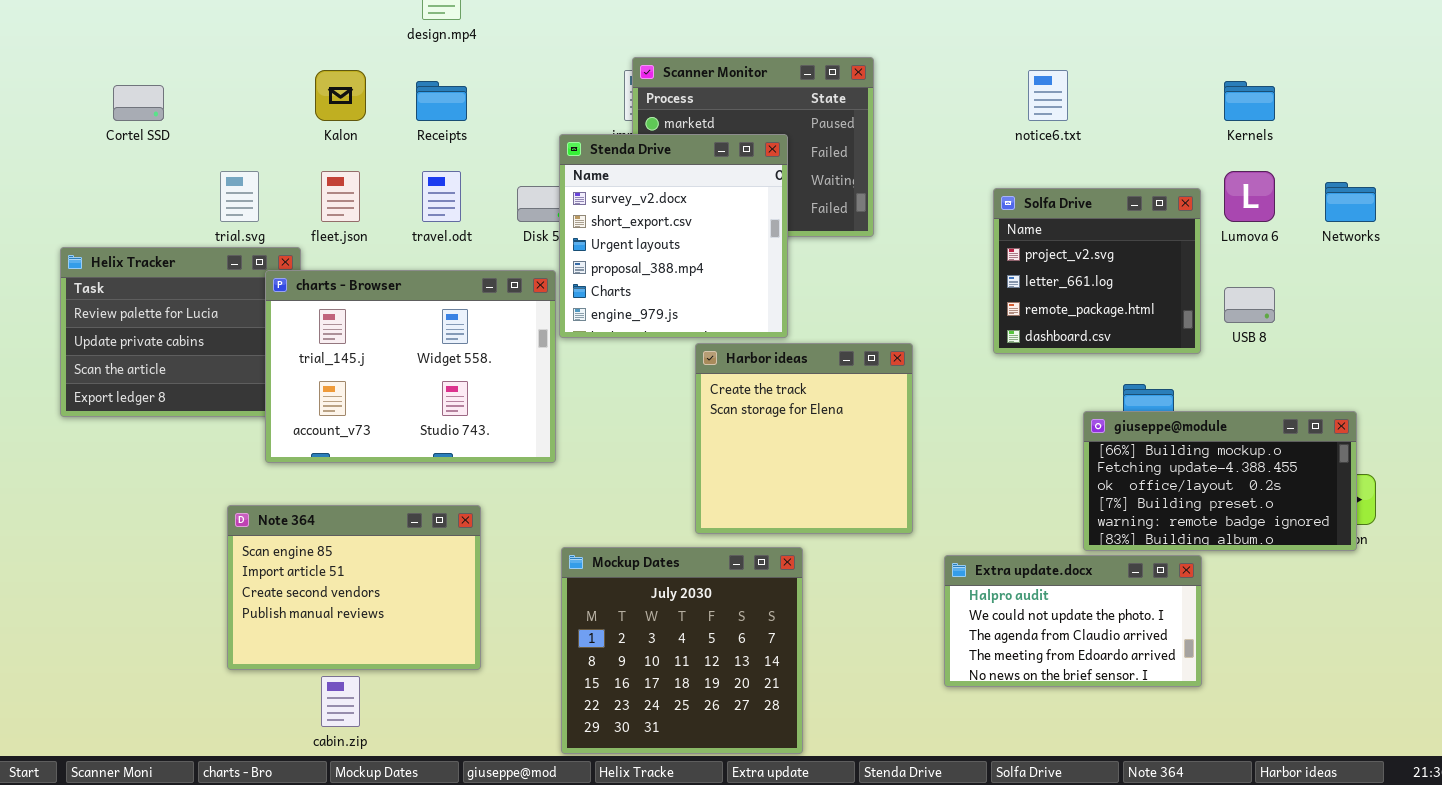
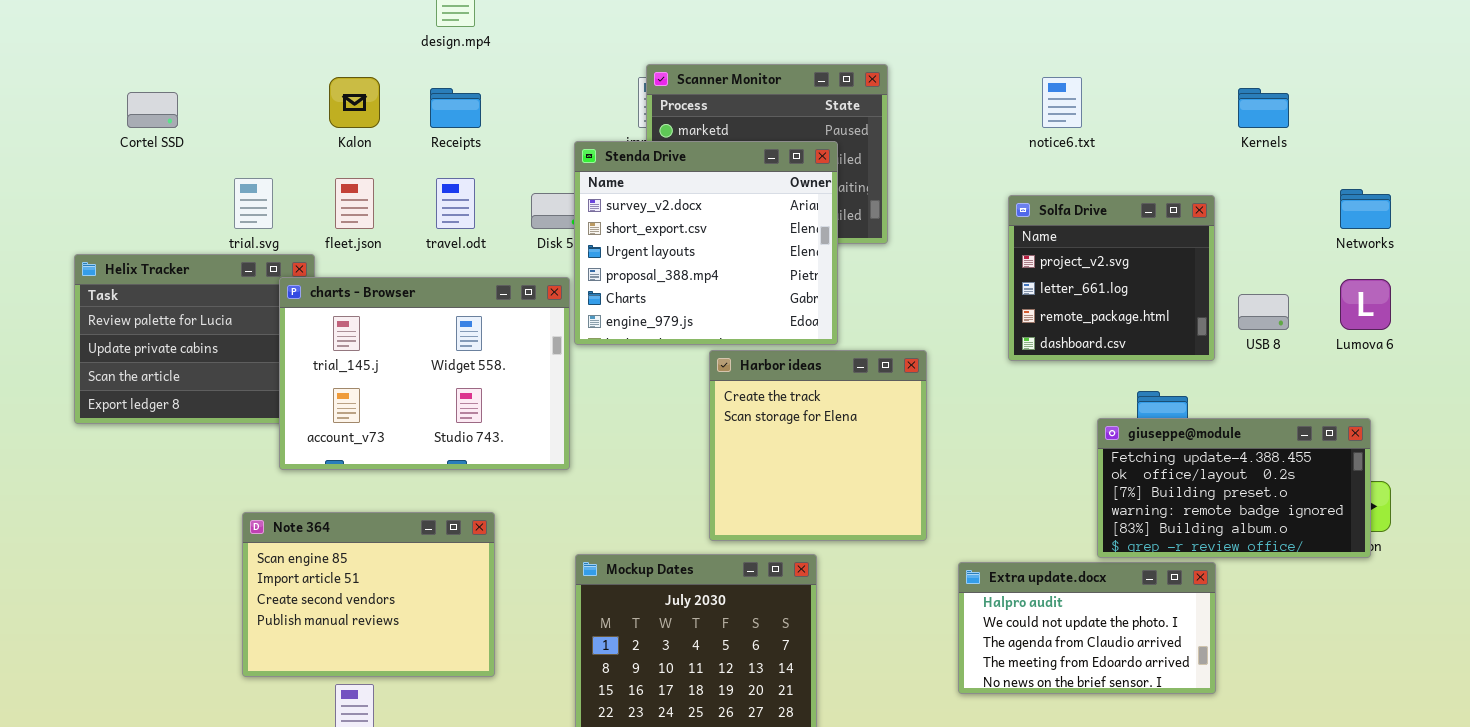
Stenda Drive: [559,134,788,338] -> [574,141,838,345], resized
Lumova 6: [1224,171,1275,222] -> [1340,279,1391,330], moved
giuseppe@module: [1083,411,1357,551] -> [1097,418,1371,558], scrolled down 1 row

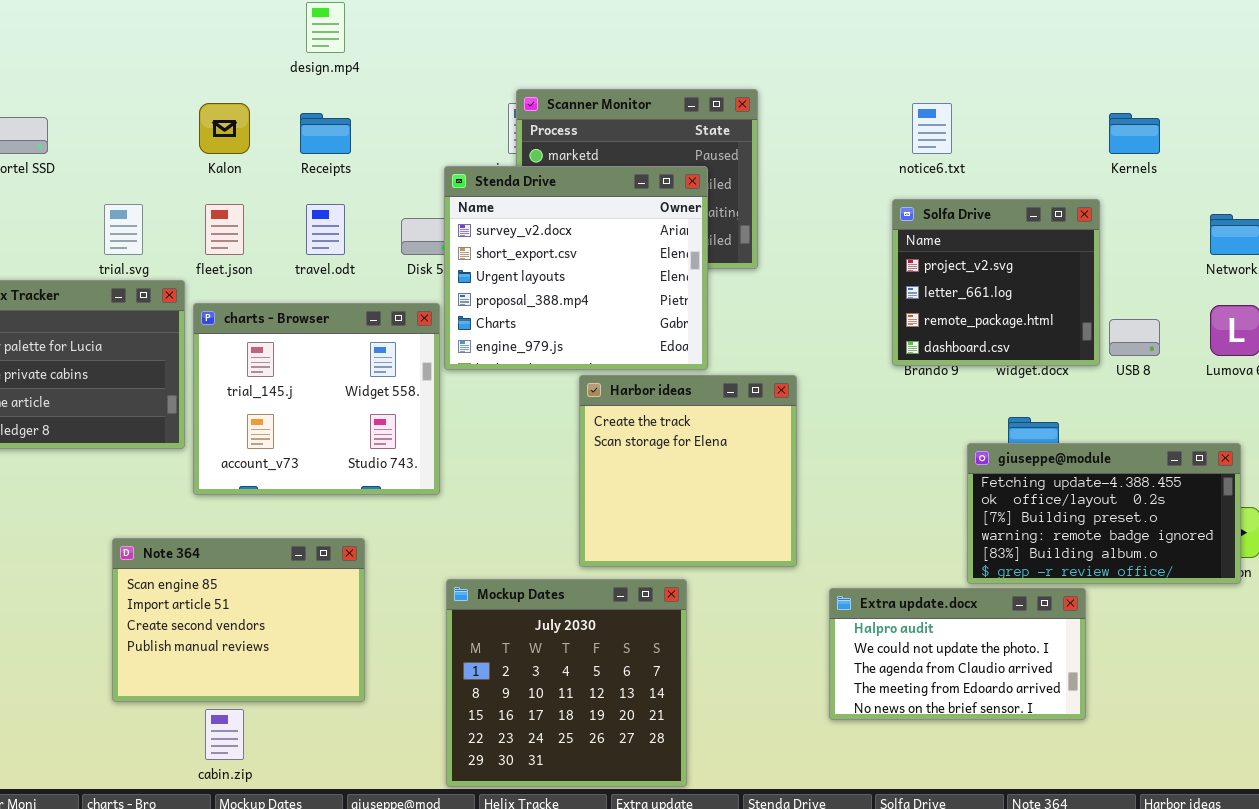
Solfa Drive: [1008,195,1215,361] -> [892,199,1100,366], moved
charts - Browser: [279,277,570,470] -> [193,303,440,495], resized

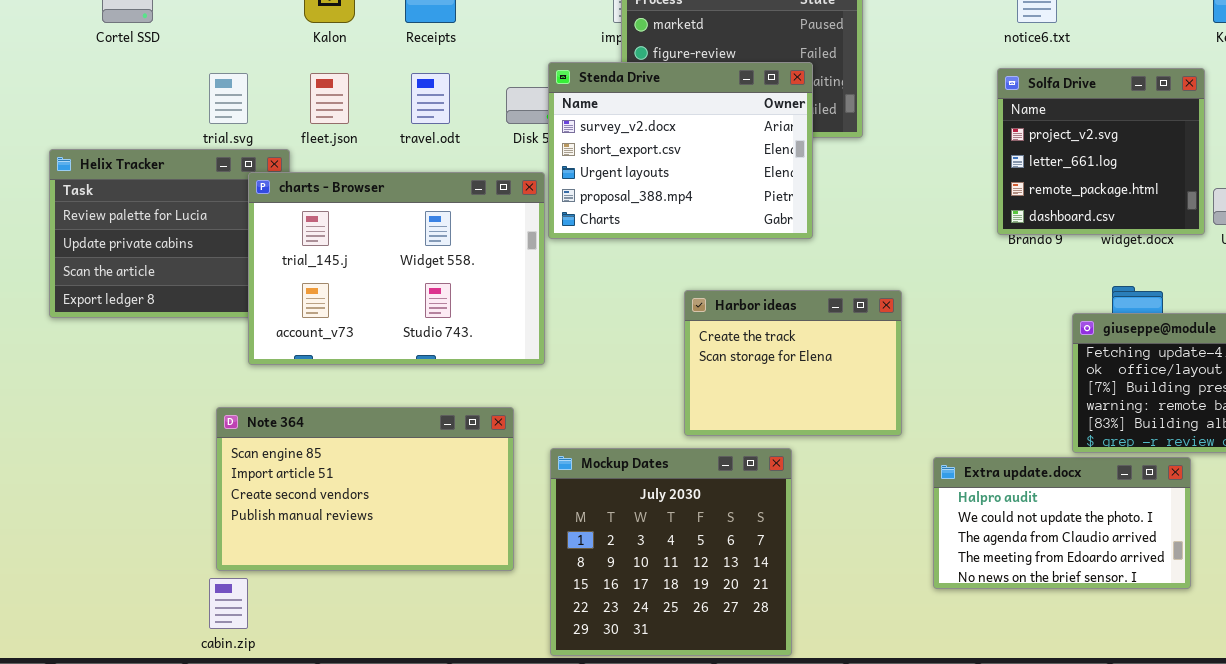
Stenda Drive: [444,166,708,370] -> [548,62,813,239], resized
charts - Browser: [193,303,440,495] -> [248,172,545,365], resized
Harbor ideas: [579,375,797,567] -> [684,290,902,436], resized
Note 364: [112,538,365,702] -> [216,407,514,571], resized
cabin.zip: [205,709,244,760] -> [209,578,248,629], moved

